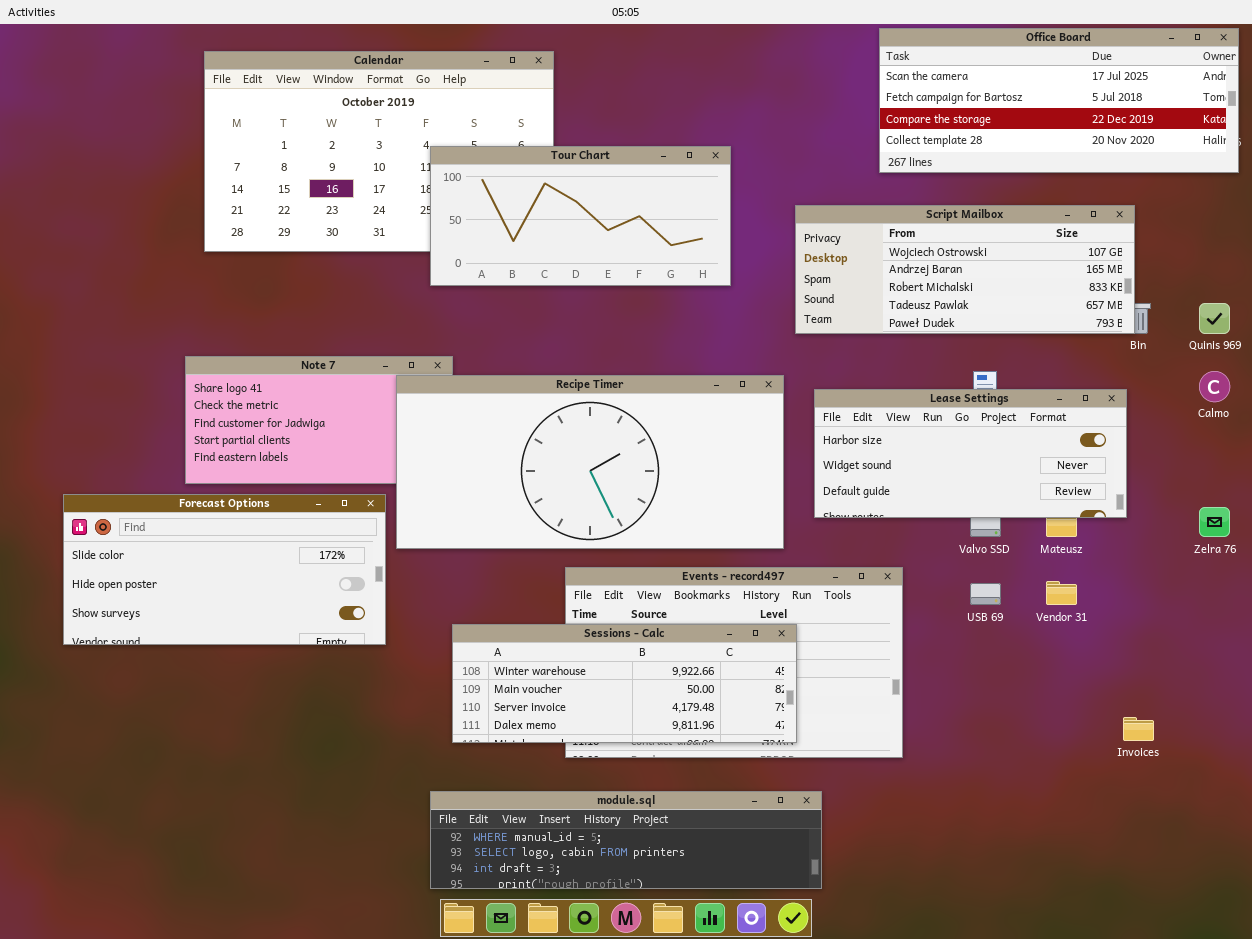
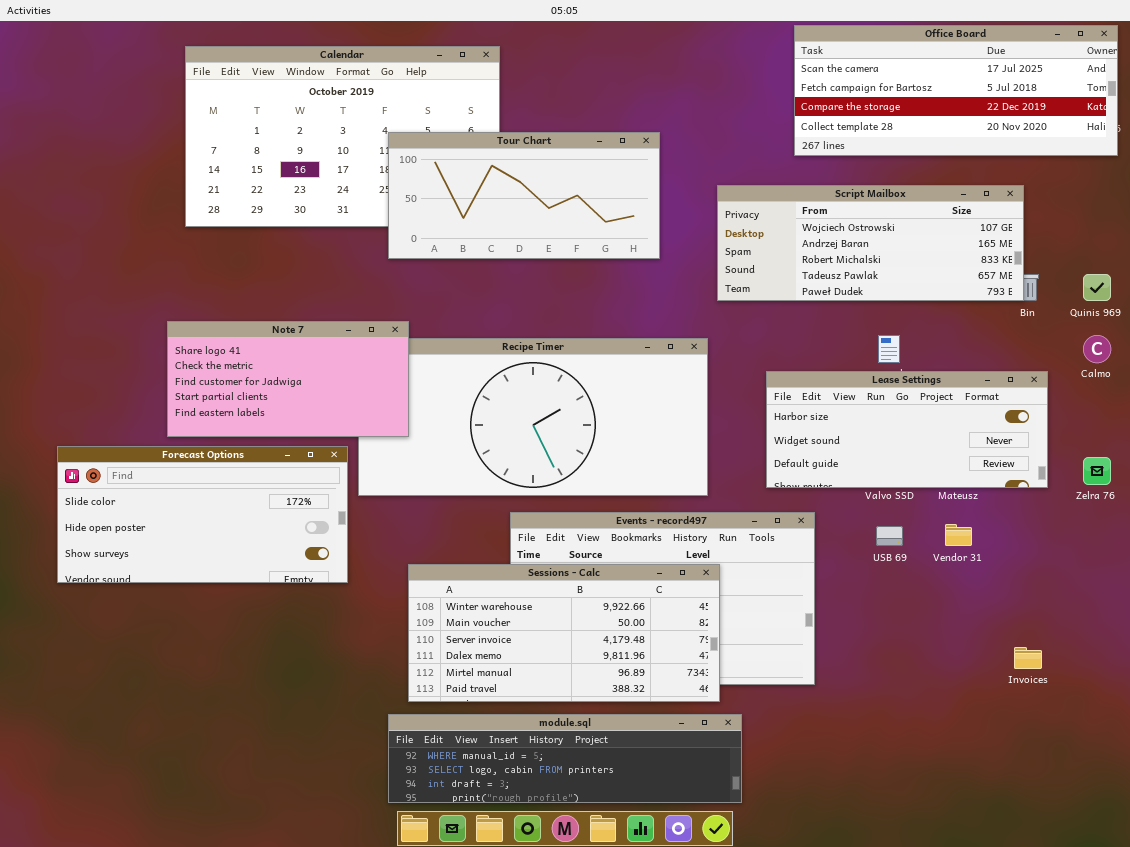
Note 7: [185,356,453,484] -> [167,321,409,437], raised
Lease Settings: [814,389,1127,518] -> [766,371,1048,488], moved
Sessions - Calc: [452,624,797,743] -> [408,564,720,702], resized

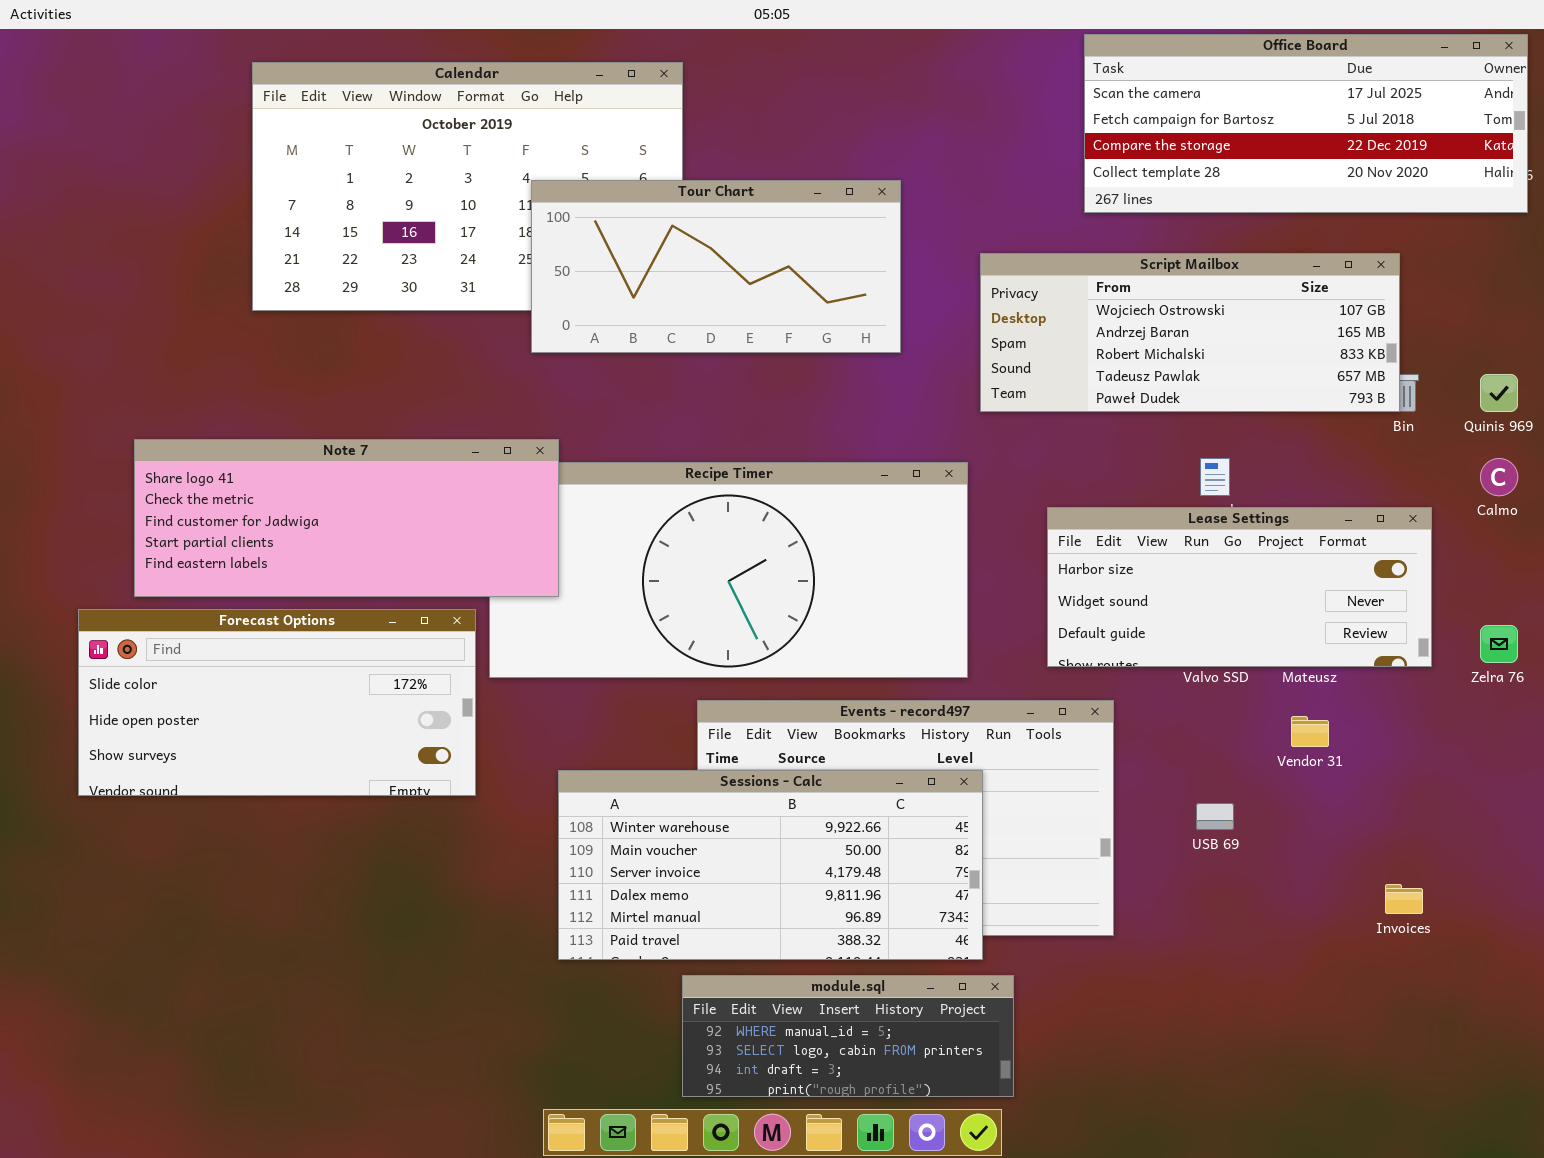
Note 7: [167,321,409,437] -> [134,439,559,597], resized
USB 69: [876,526,903,546] -> [1196,803,1234,830], moved
module.sql: [388,714,742,803] -> [682,975,1014,1097], resized

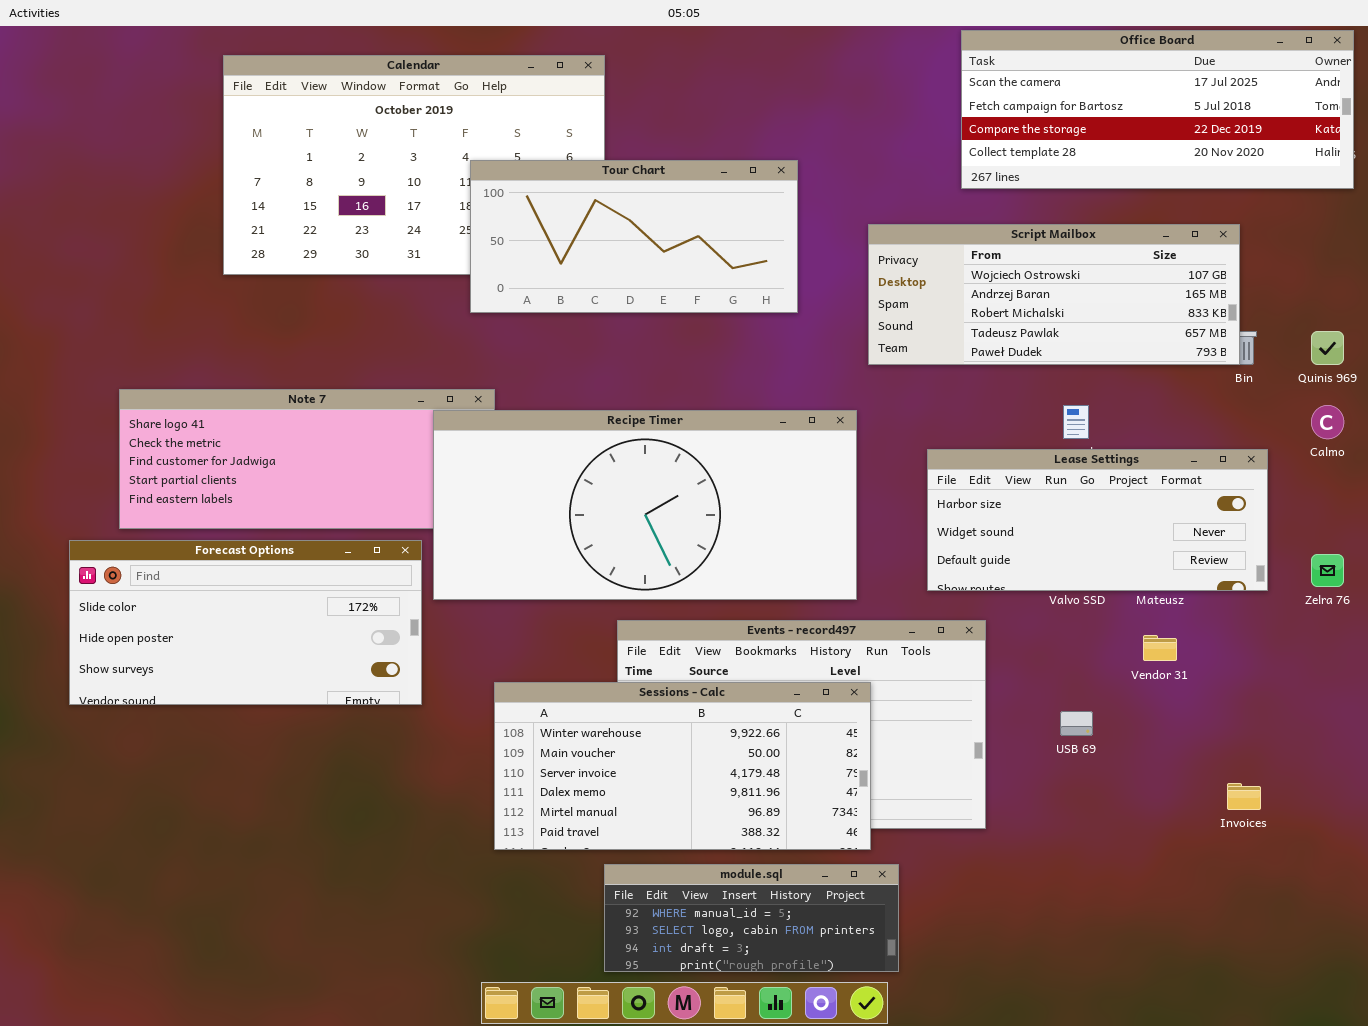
Recipe Timer: [489,462,968,678] -> [433,410,857,600], raised

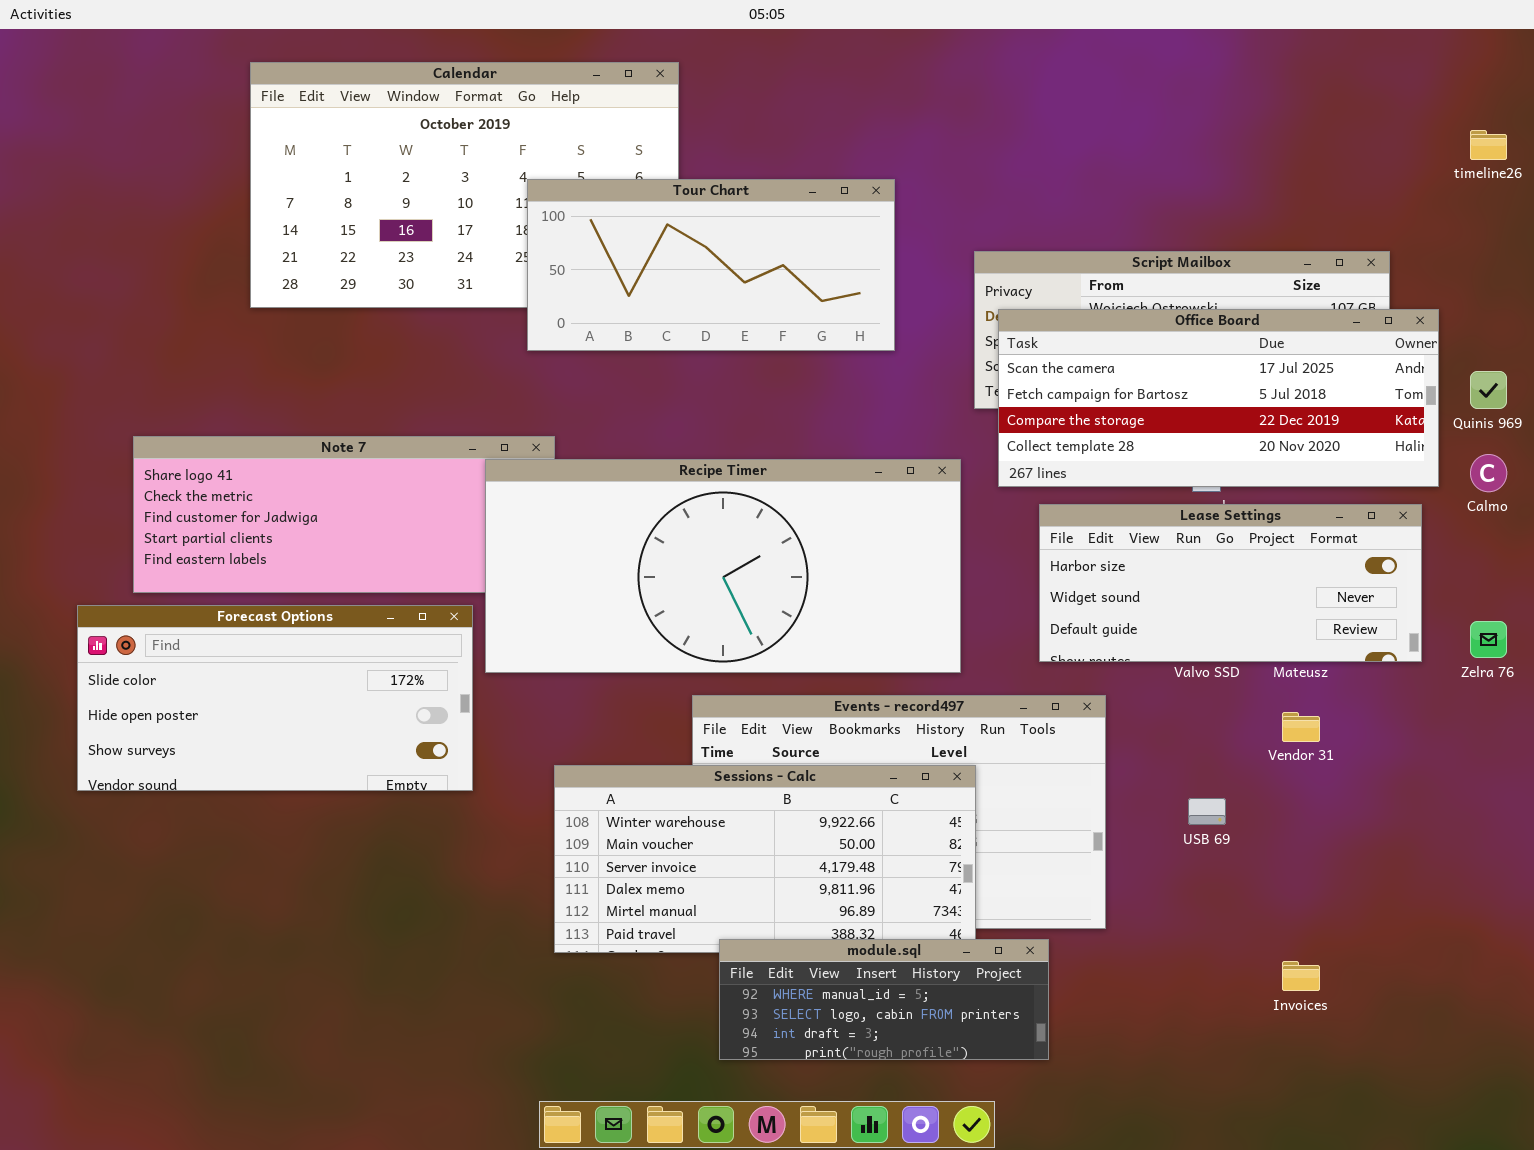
Office Board: [961,30,1354,189] -> [998,309,1439,487], moved
Invoices: [1227,783,1261,810] -> [1282,961,1320,991], moved
module.sql: [604,864,899,972] -> [719,939,1049,1060], moved

